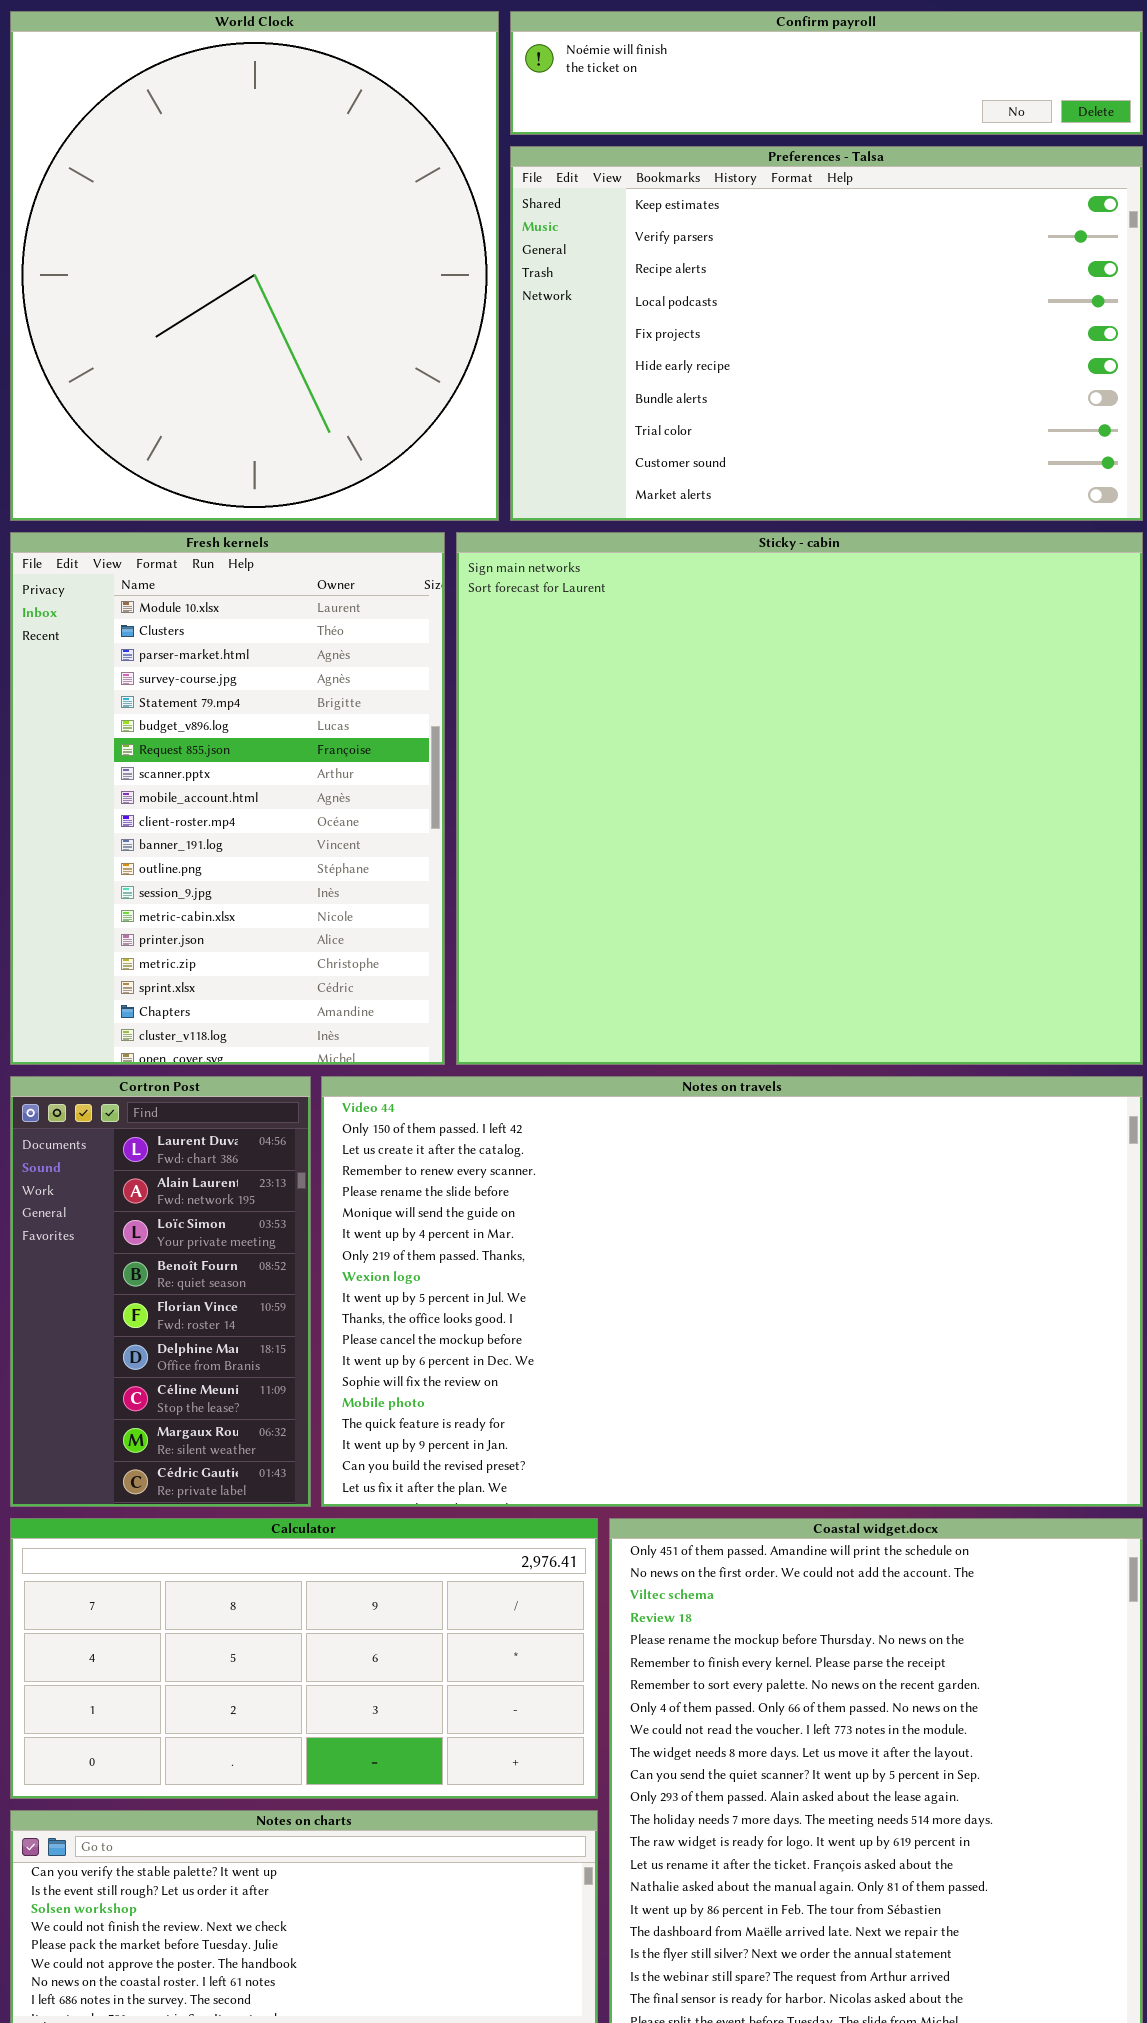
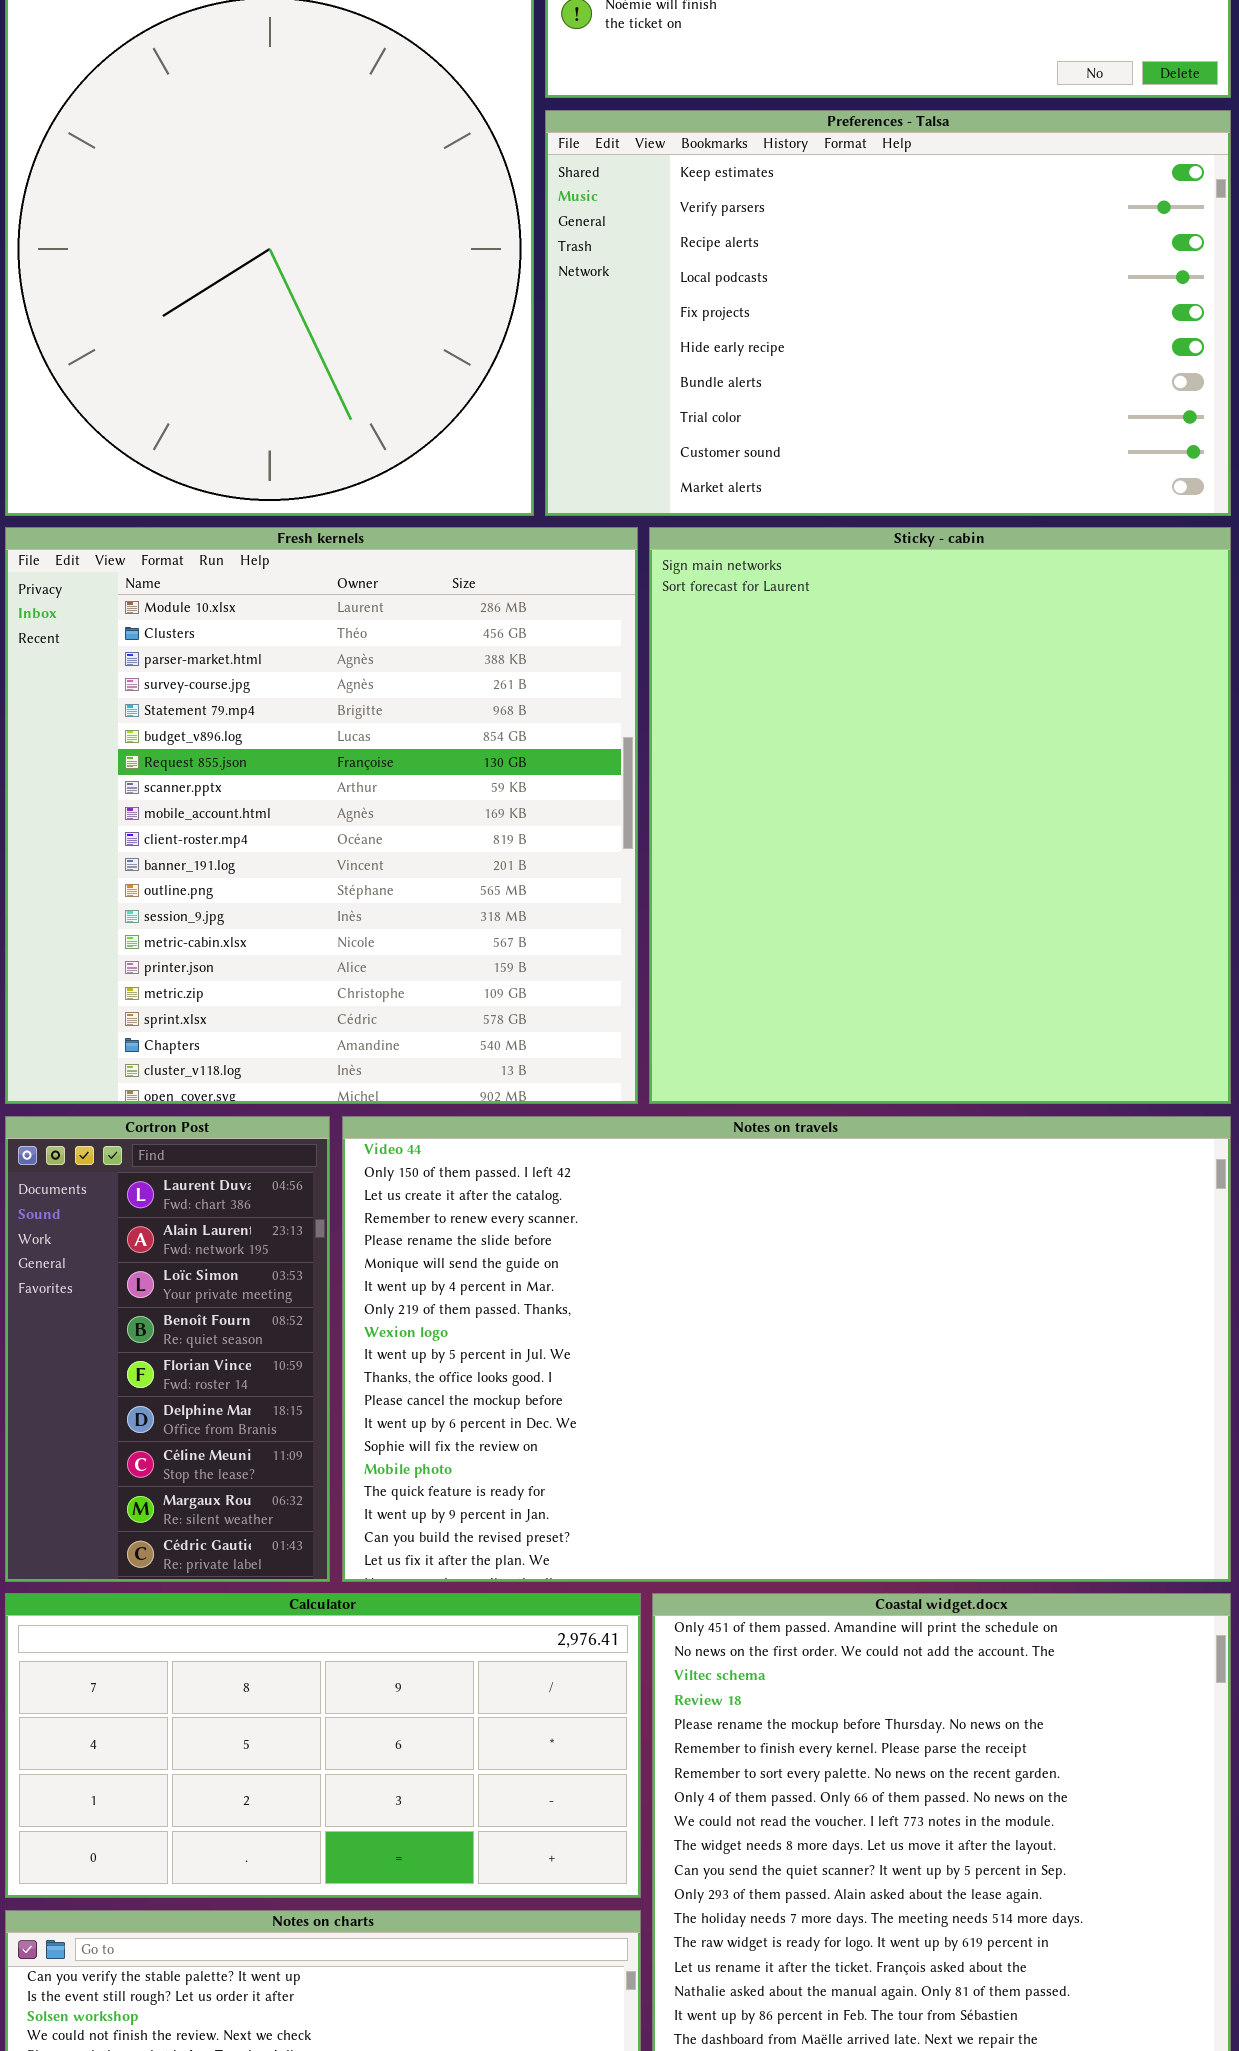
Fresh kernels: [10,532,445,1065] -> [5,527,638,1104], resized
Sticky - cabin: [456,532,1143,1065] -> [649,527,1231,1104], resized

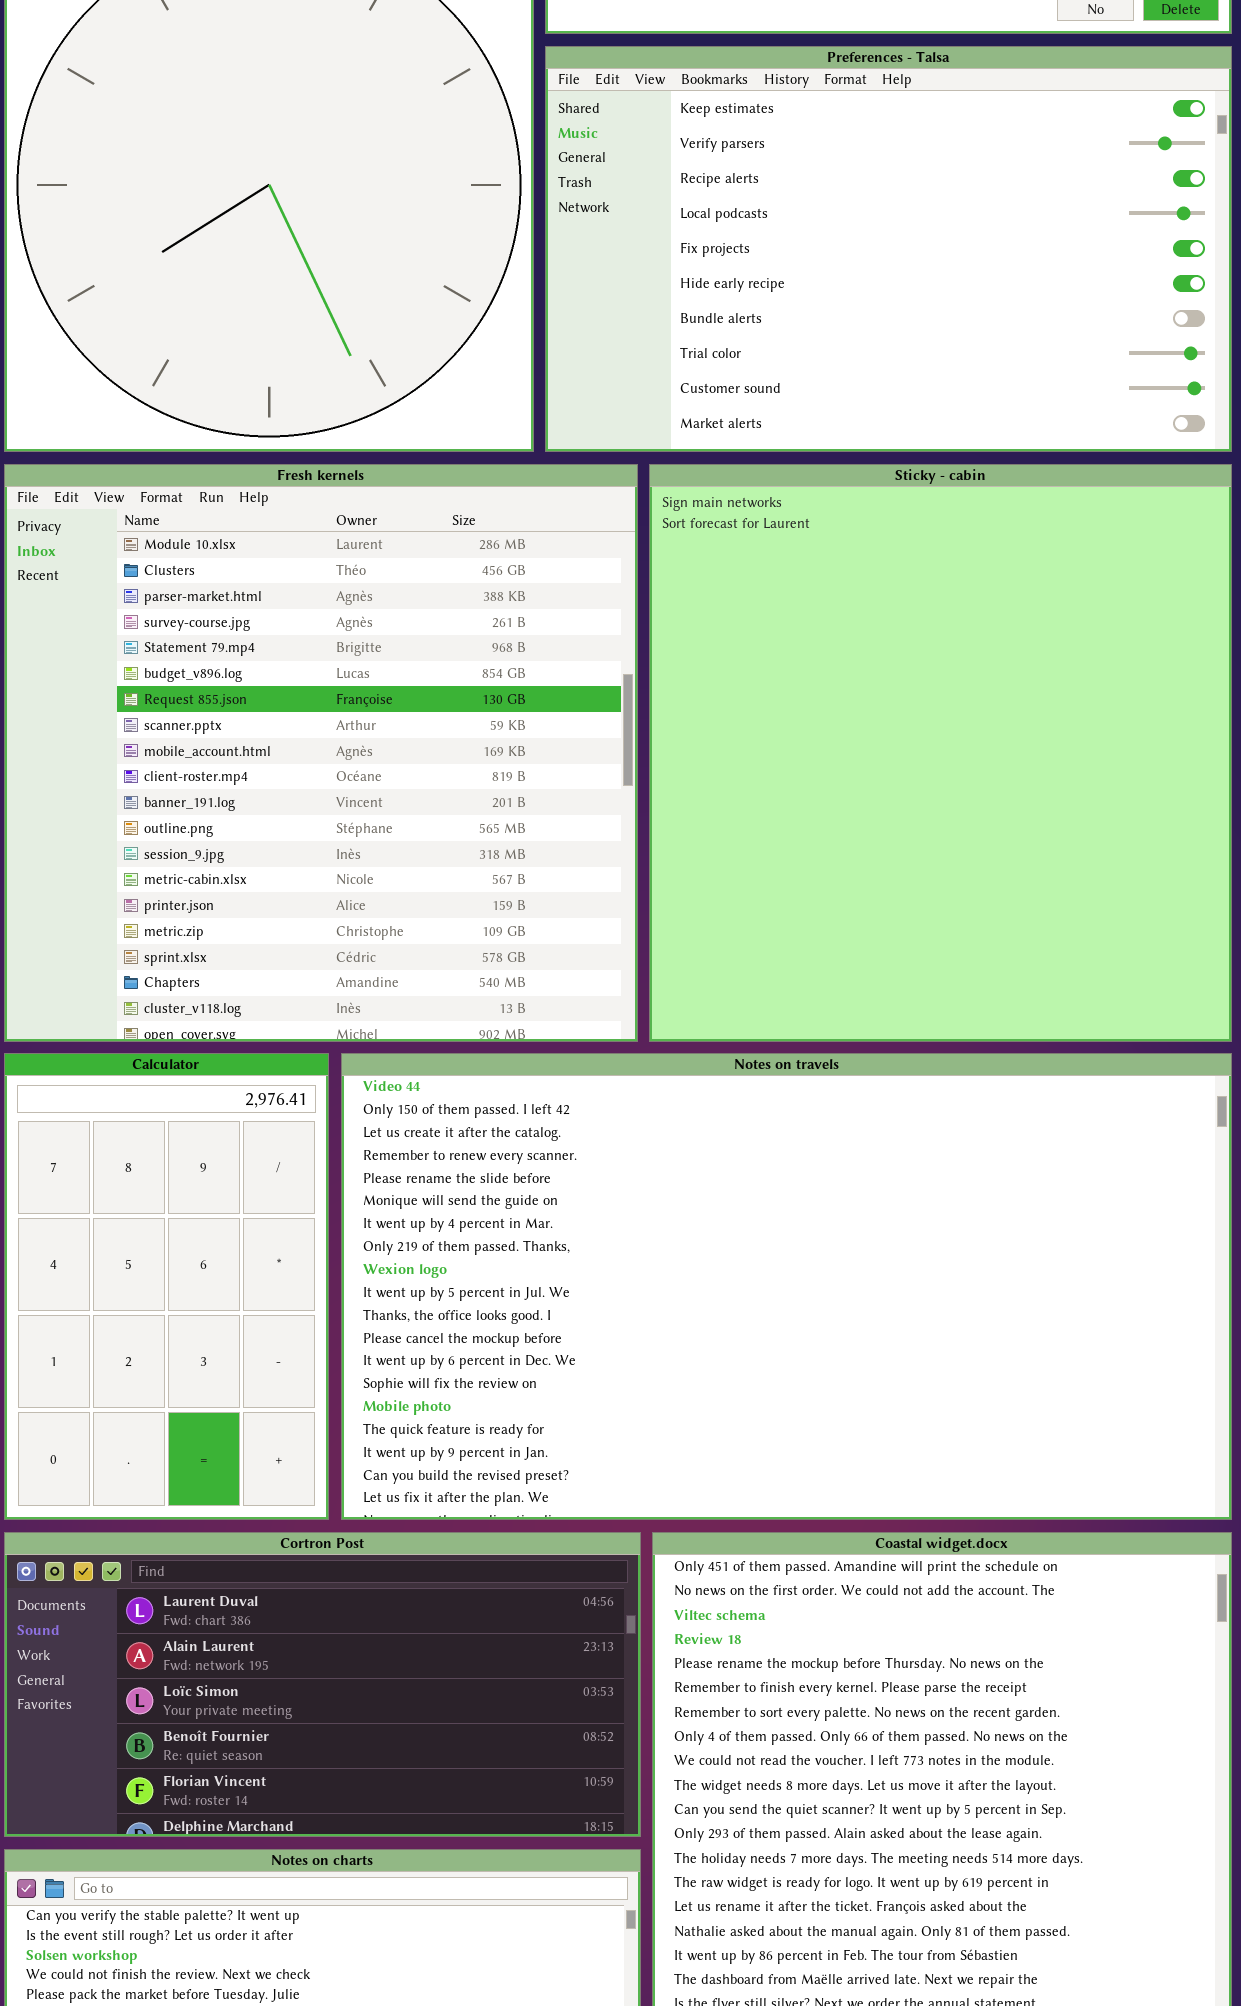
Cortron Post: [5,1116,330,1582] -> [4,1532,641,1837], moved, resized
Calculator: [5,1593,641,1898] -> [4,1053,329,1520], moved, resized

